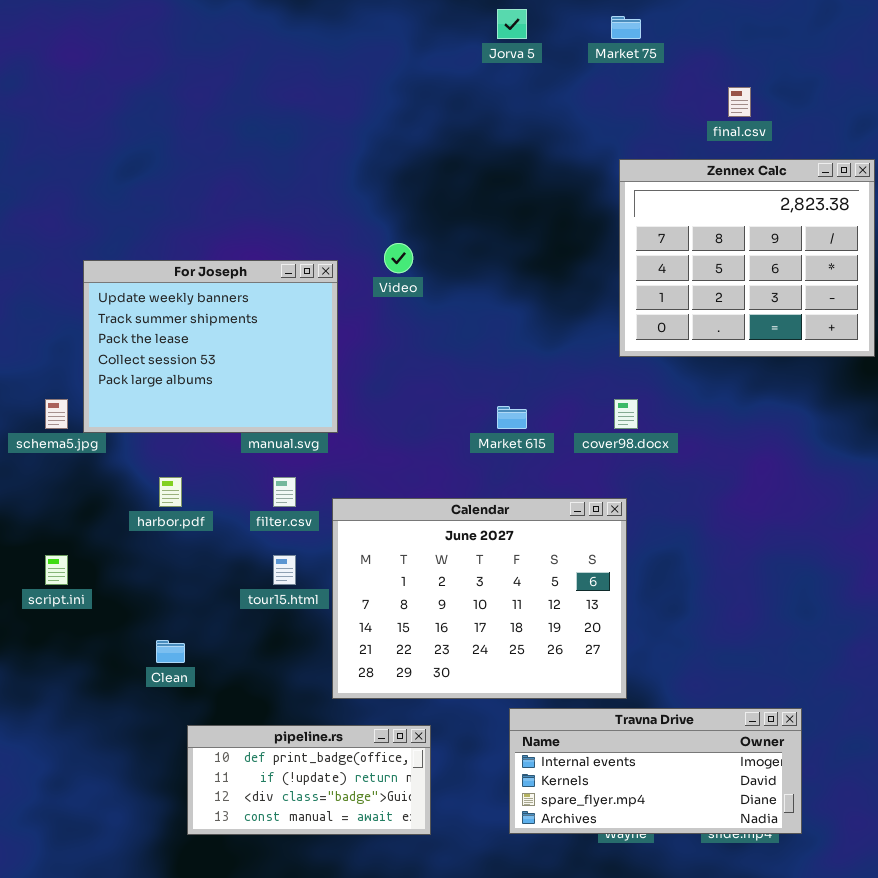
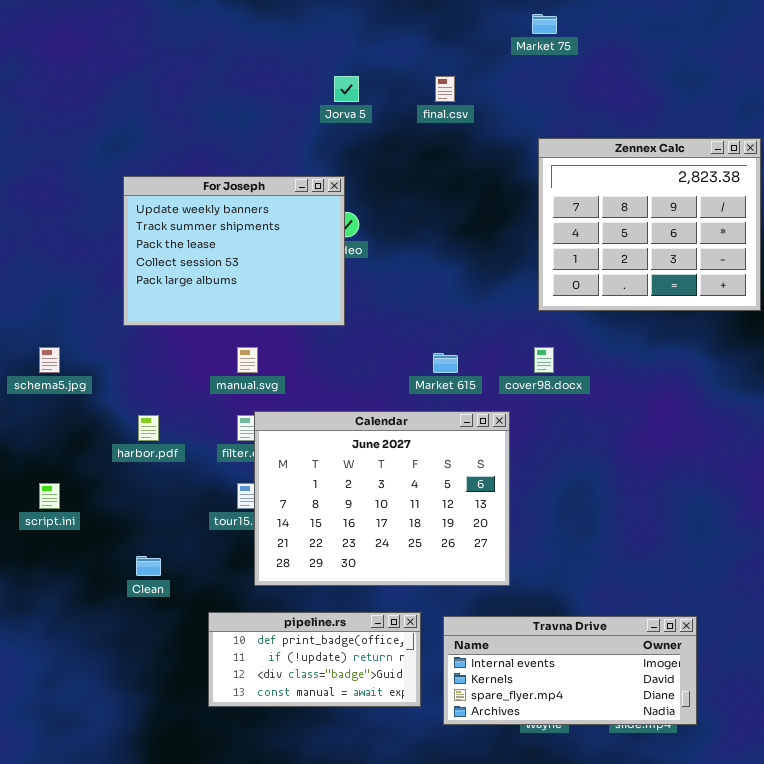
Jorva 5: [497,9,527,39] -> [334,76,359,102], moved
final.csv: [728,87,751,117] -> [435,76,455,102], moved
For Joseph: [83,260,338,433] -> [123,176,345,326], moved
Calendar: [332,498,627,699] -> [254,411,510,586], moved
pipeline.rs: [187,725,431,835] -> [208,612,421,707], moved

